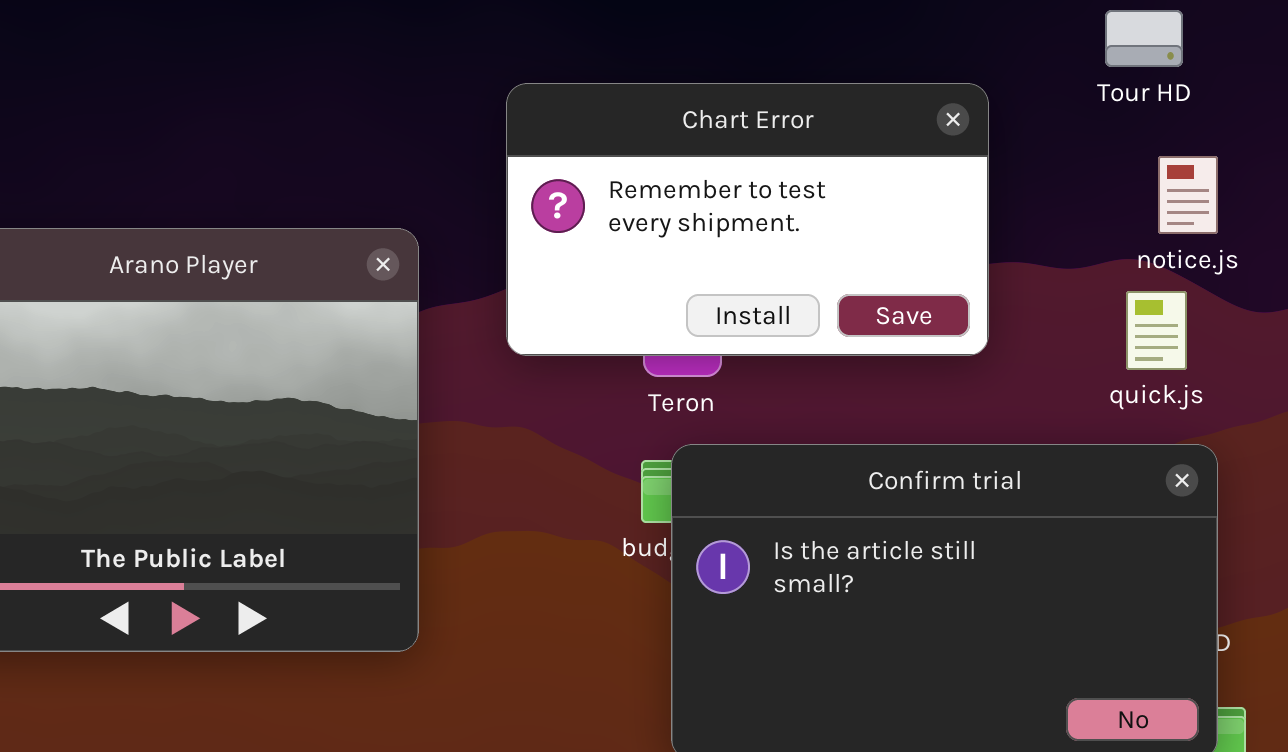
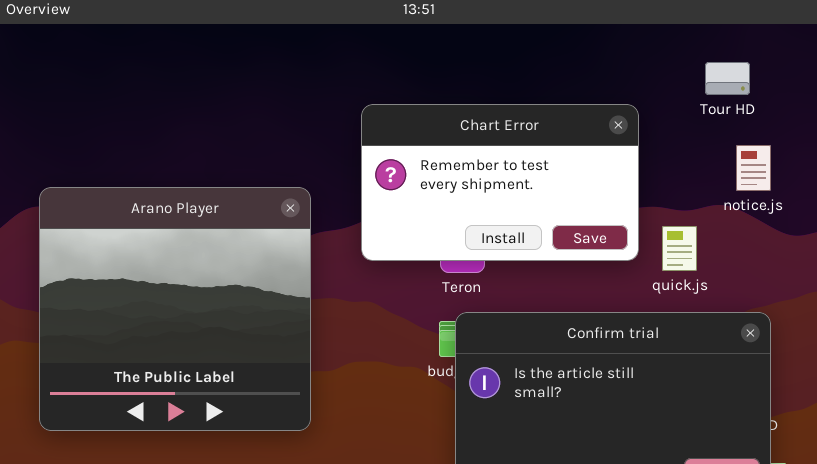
quick.js: [1126,291,1187,370] -> [662,226,697,271], moved

